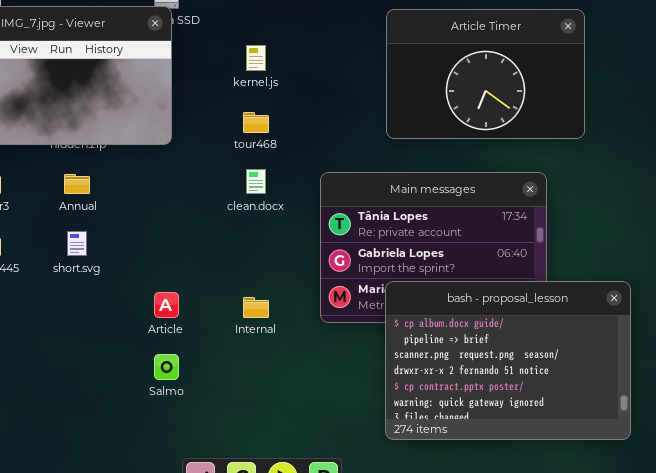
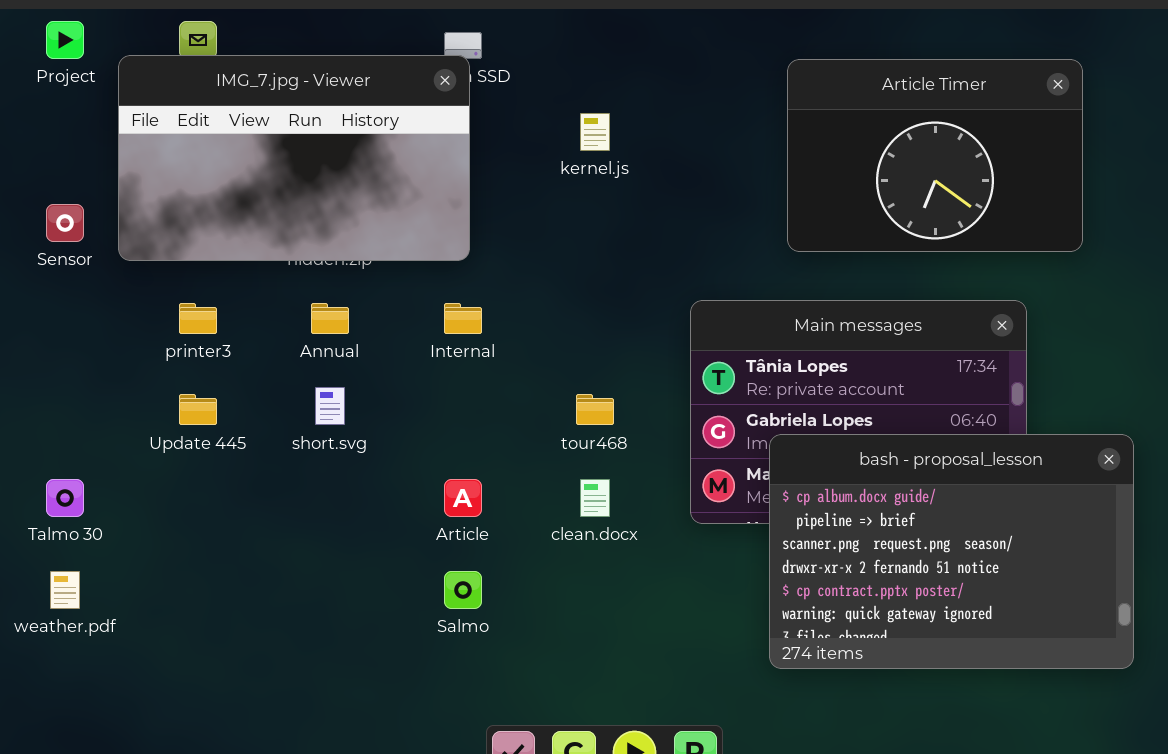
tour468: [243,112,269,133] -> [576,394,614,425], moved
clean.docx: [246,169,266,194] -> [580,479,610,517], moved
bash - proposal_lesson: [385,281,631,440] -> [769,434,1134,669], moved
Internal: [243,297,269,318] -> [444,303,482,334], moved

